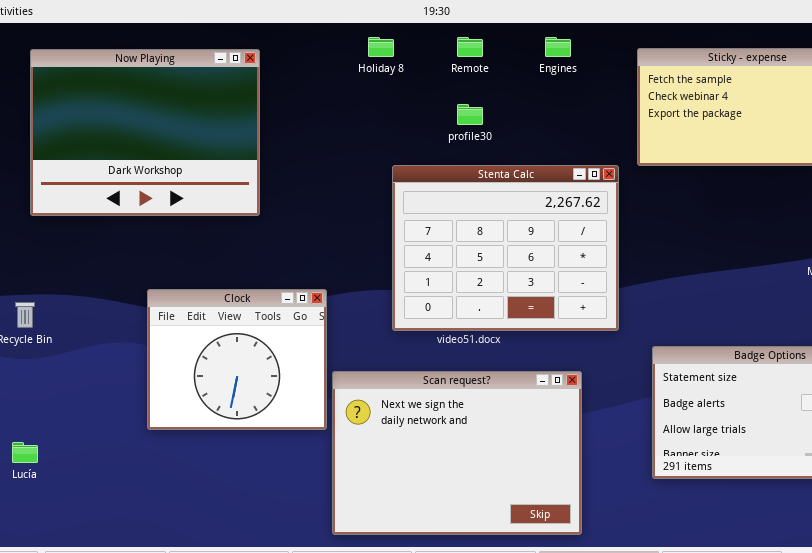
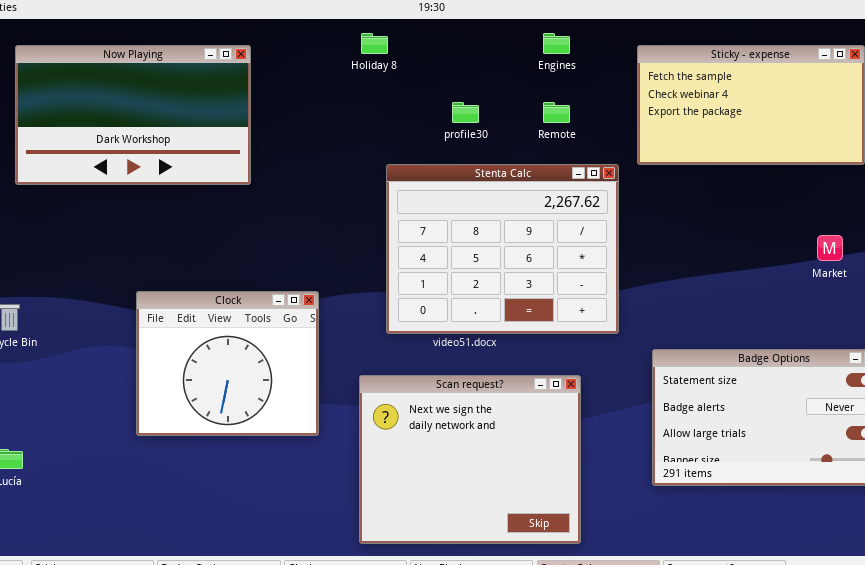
Remote: [457,37,483,57] -> [543,102,570,123], moved
Now Playing: [30,49,260,216] -> [15,45,251,185], resized
Scan request?: [332,371,582,535] -> [359,375,581,544], resized

